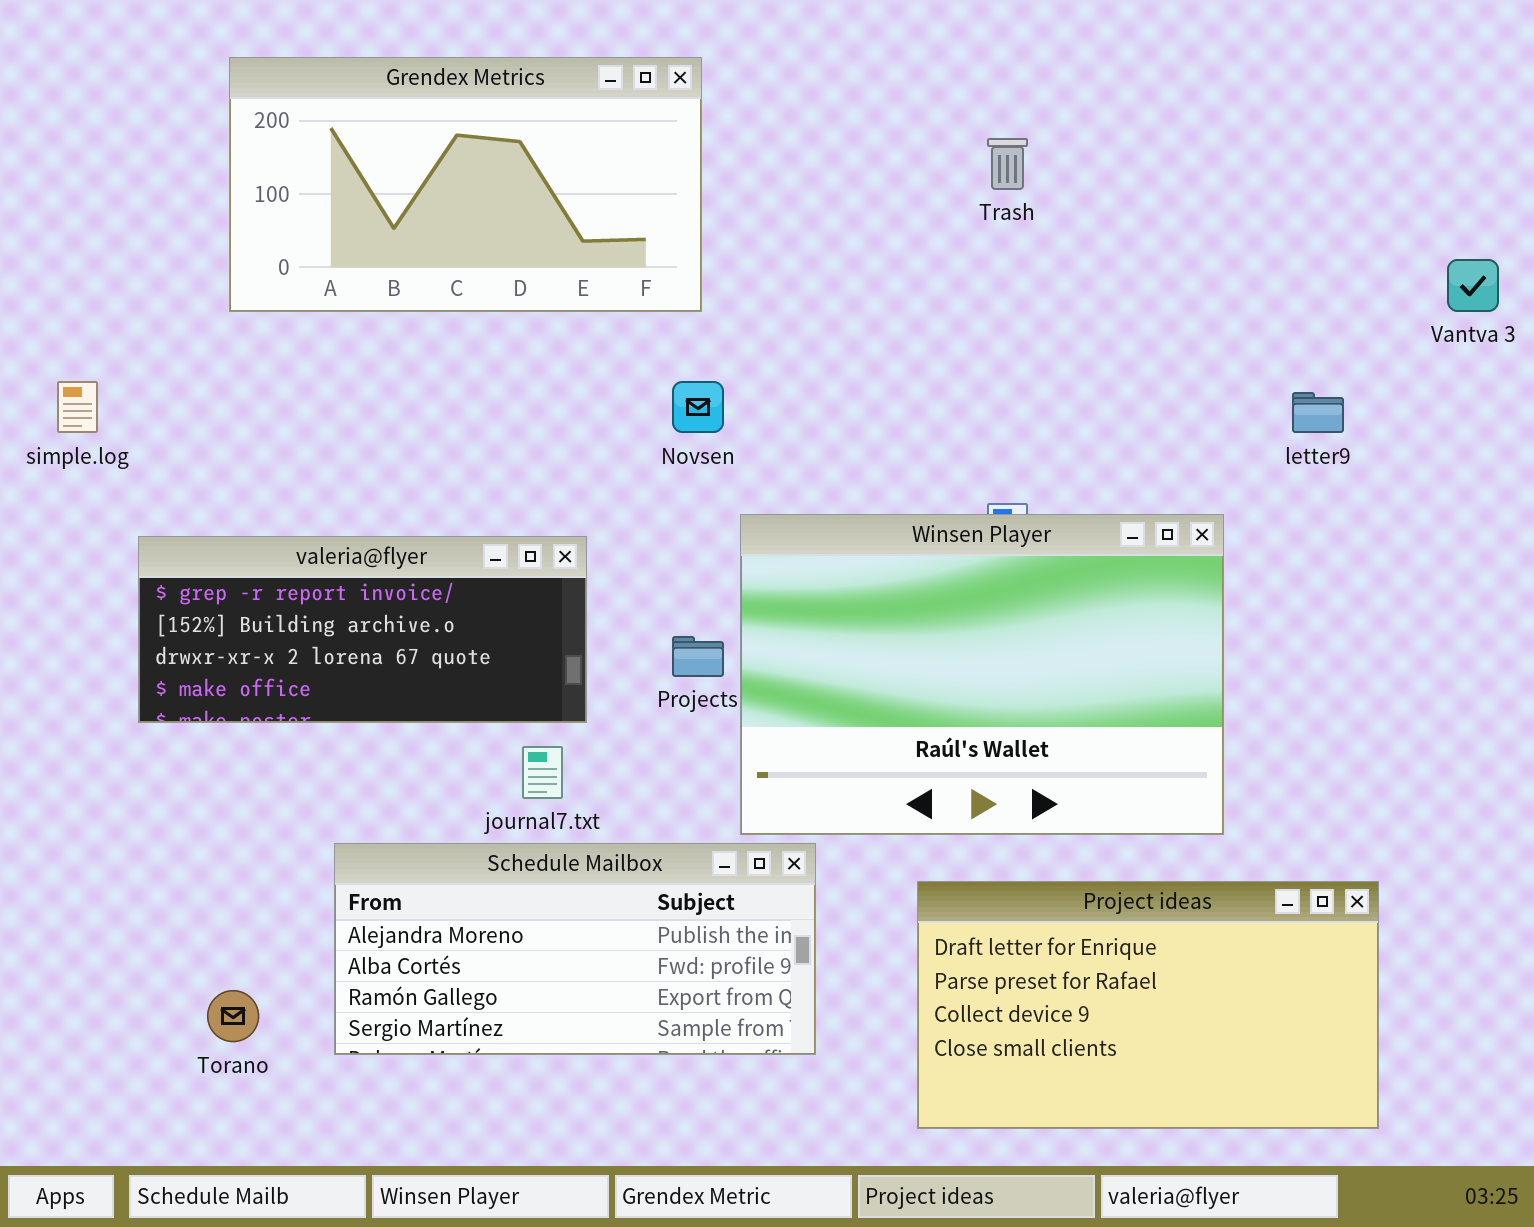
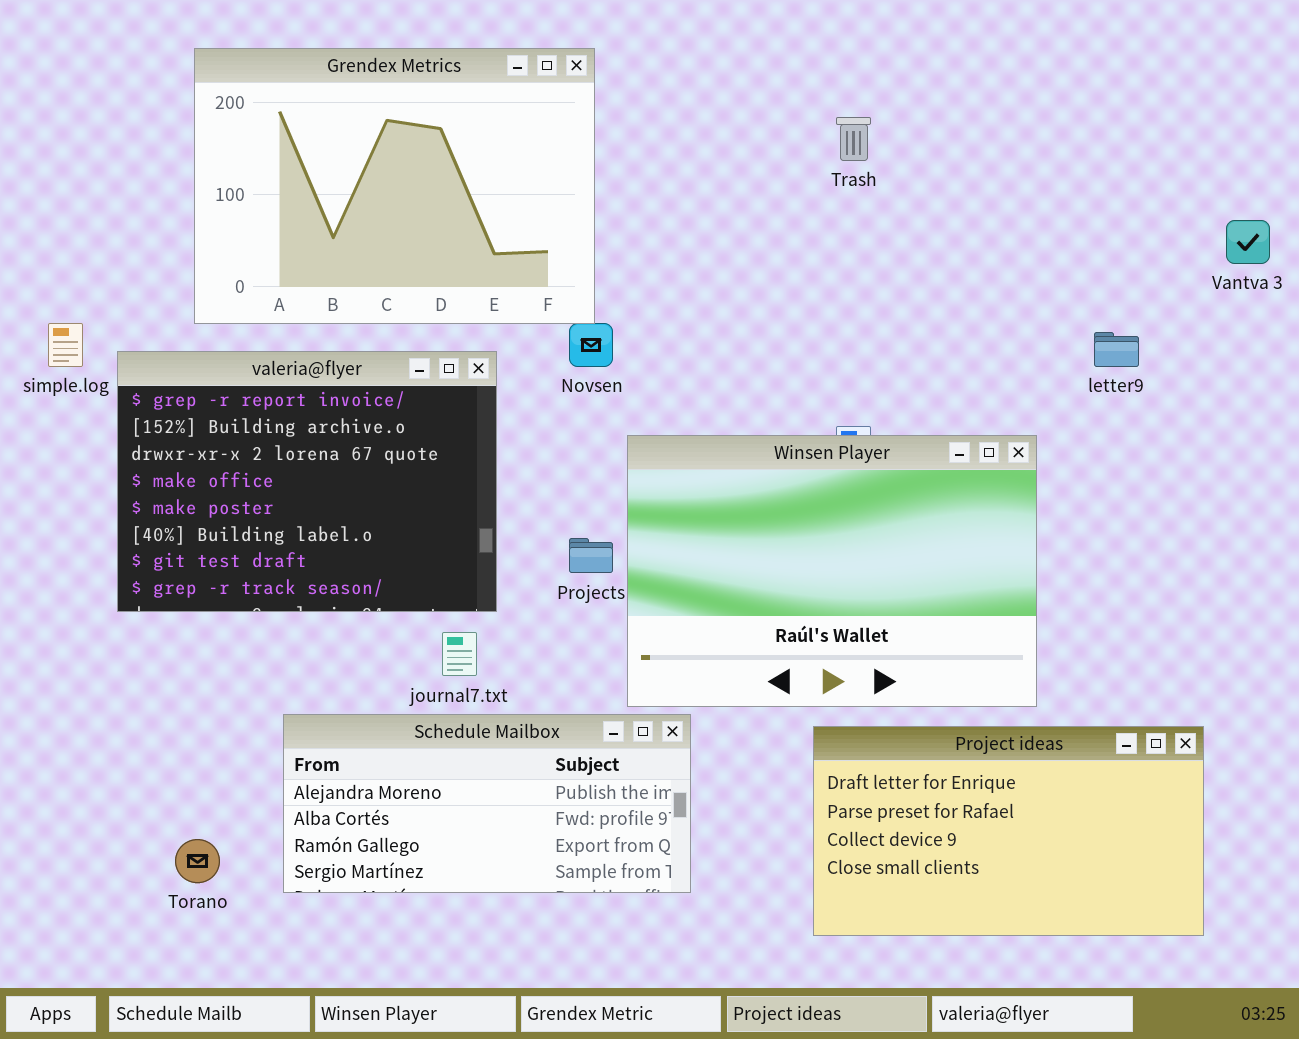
Grendex Metrics: [229,57,702,312] -> [194,48,595,324], resized
valeria@flyer: [138,536,587,723] -> [117,351,497,612], resized
Project ideas: [917,881,1379,1129] -> [813,726,1204,936], moved

